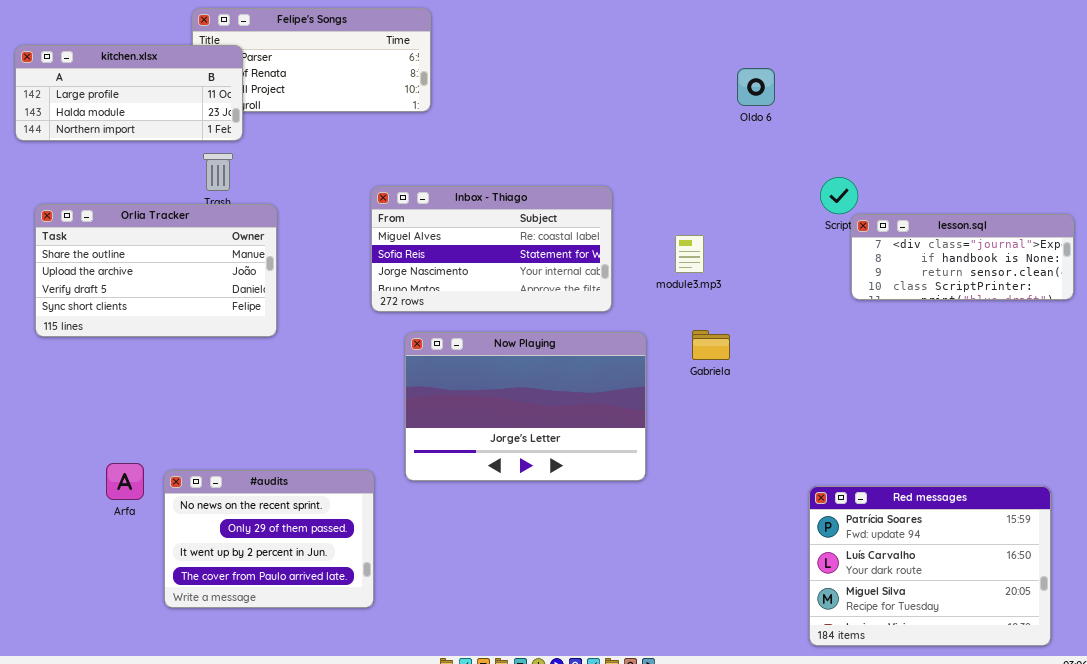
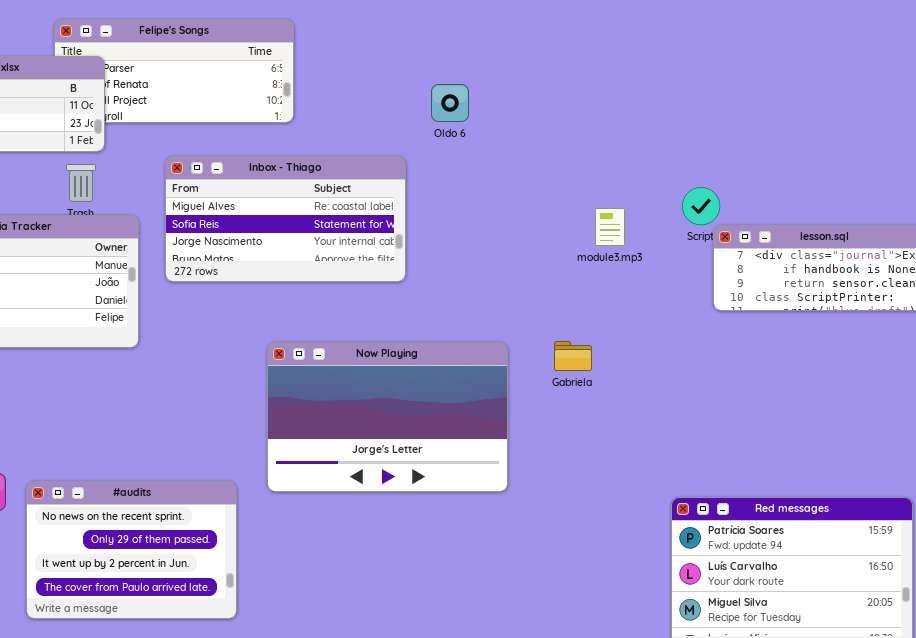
Oldo 6: [737,68,775,106] -> [431,84,469,122], moved
Inbox - Thiago: [371,186,612,312] -> [165,156,406,282], moved
module3.mp3: [675,235,704,273] -> [595,208,625,246], moved

